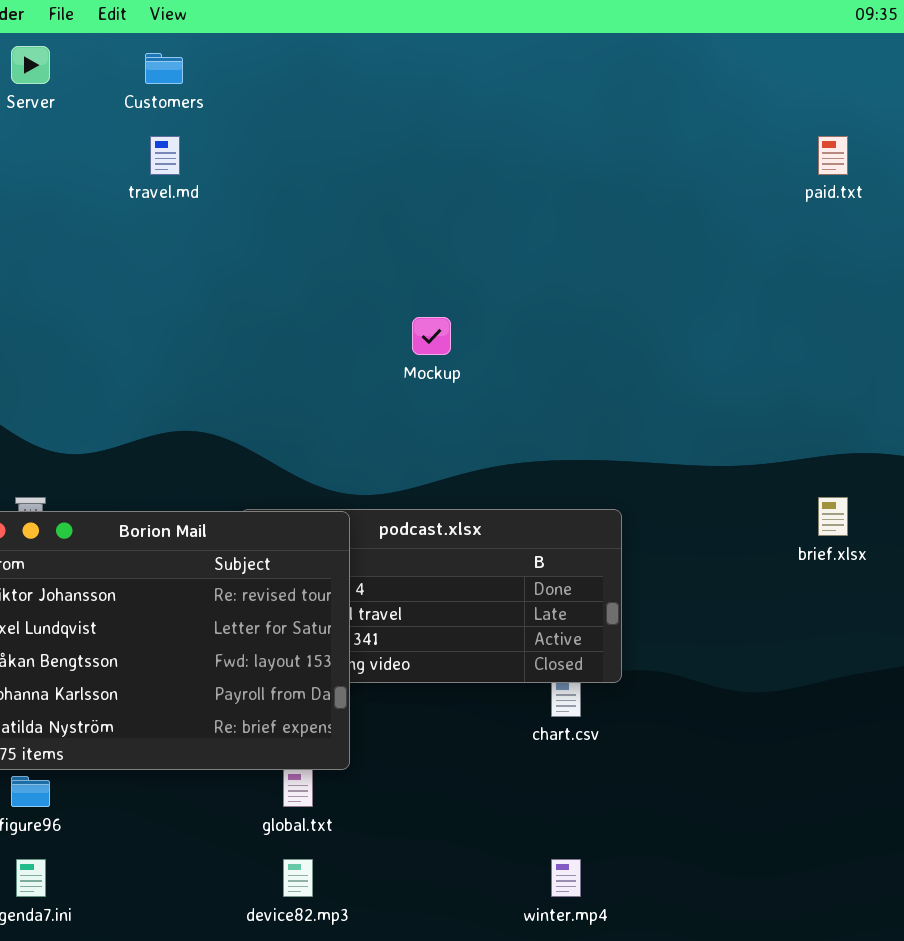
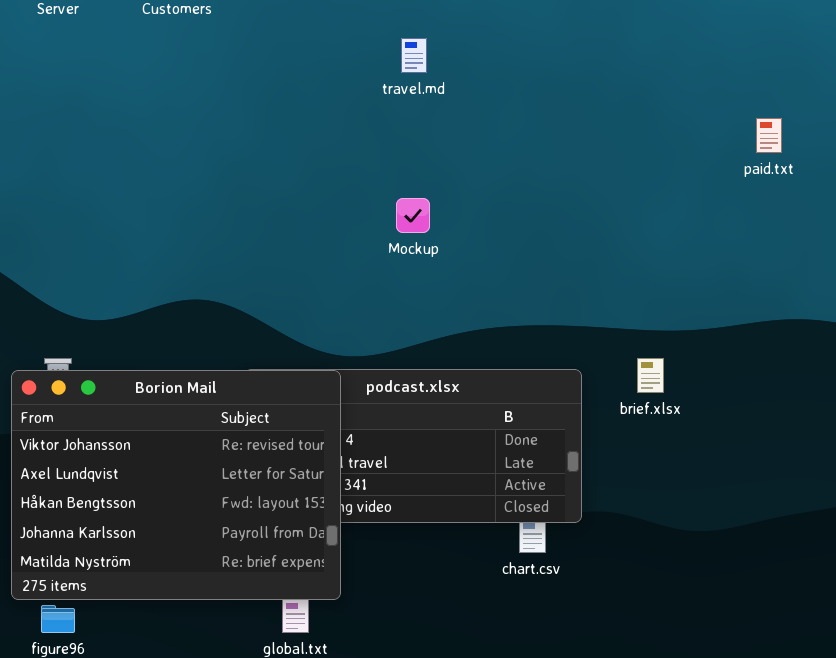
travel.md: [150,136,180,175] -> [401,38,427,73], moved
paid.txt: [818,136,848,175] -> [756,118,782,153], moved
brief.xlsx: [818,497,848,536] -> [637,358,664,393], moved

